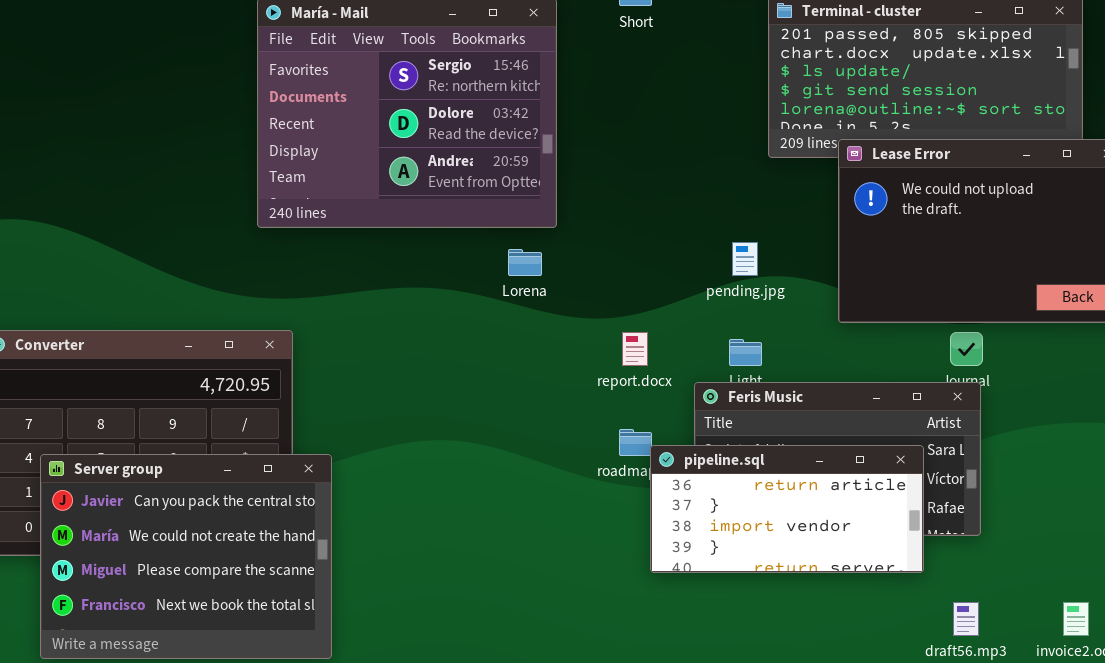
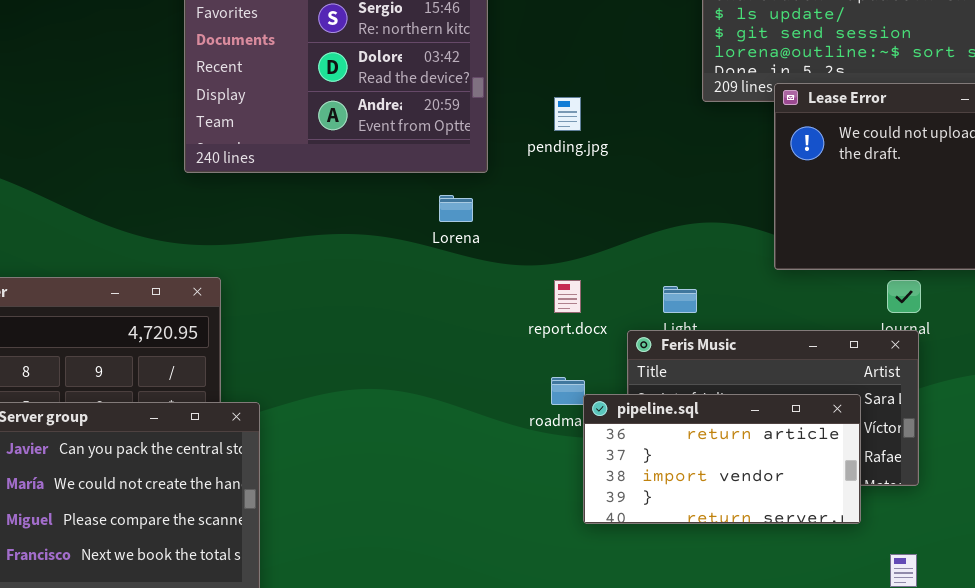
pending.jpg: [732,242,758,276] -> [554,97,581,131], moved

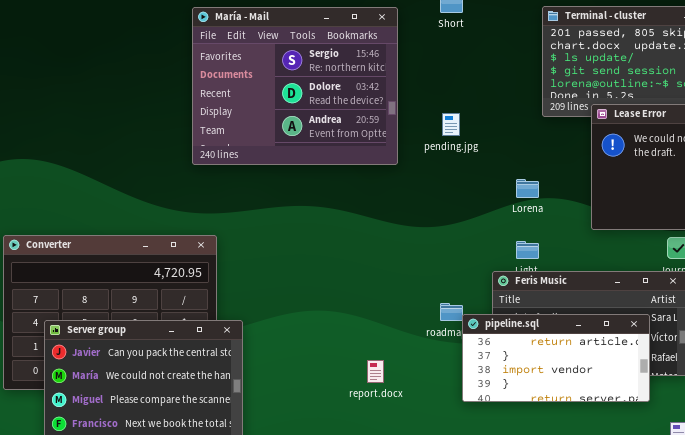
Lorena: [439,195,473,222] -> [516,179,539,198], moved
report.docx: [554,280,581,313] -> [367,360,384,383], moved

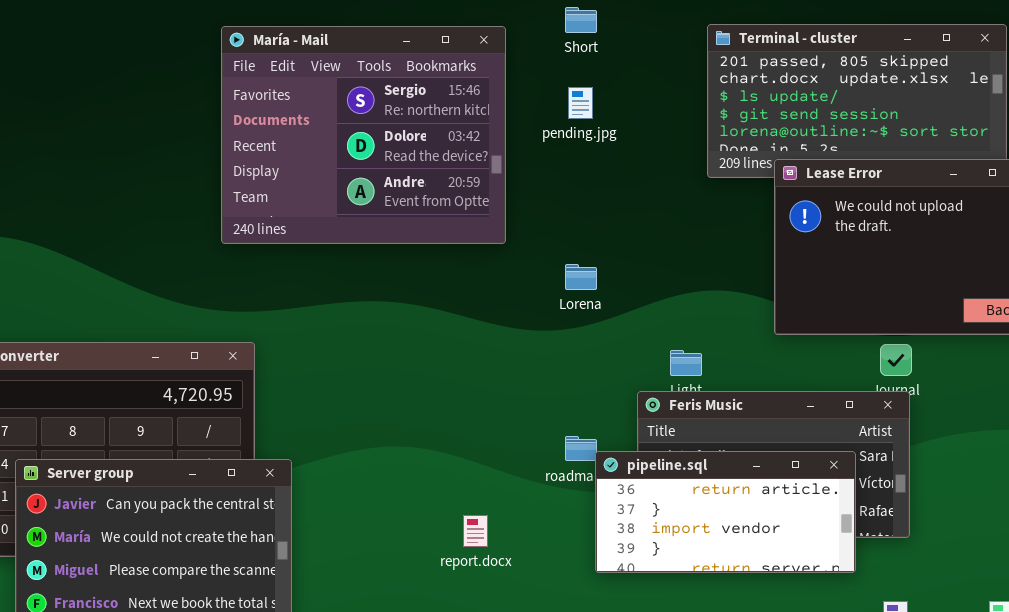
pending.jpg: [442,113,460,136] -> [568,87,593,119], moved
Lorena: [516,179,539,198] -> [565,264,597,290], moved

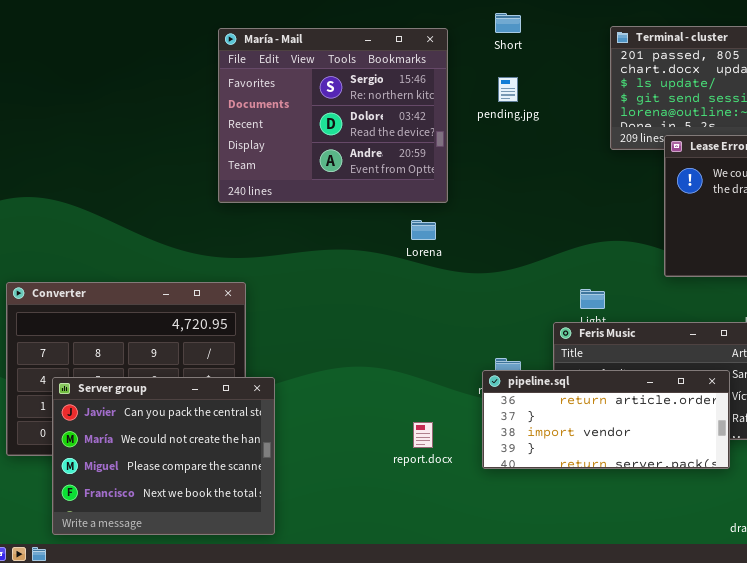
Lorena: [565,264,597,290] -> [411,220,436,240], moved
pipeline.sql: [595,451,856,573] -> [482,370,730,469], resized

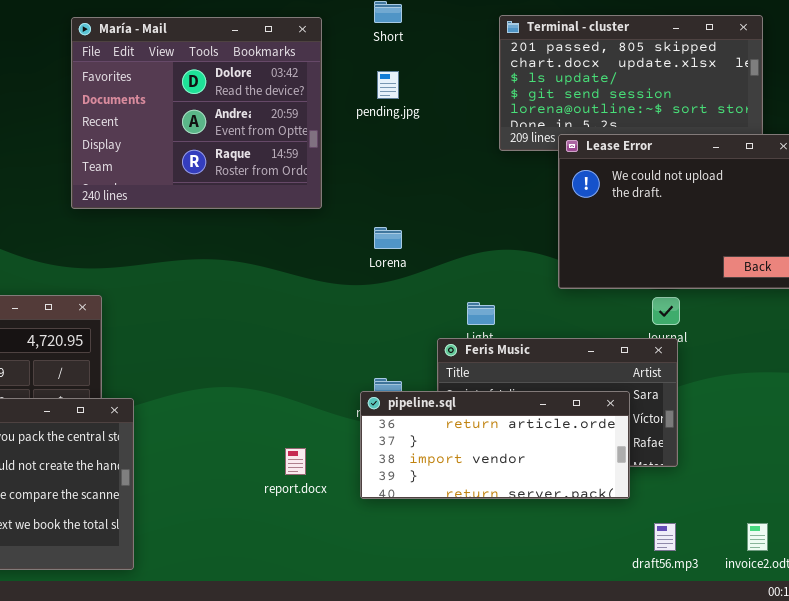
María - Mail: [218,28,448,203] -> [71,17,322,209], scrolled down 1 row
Lorena: [411,220,436,240] -> [374,227,402,249], moved

